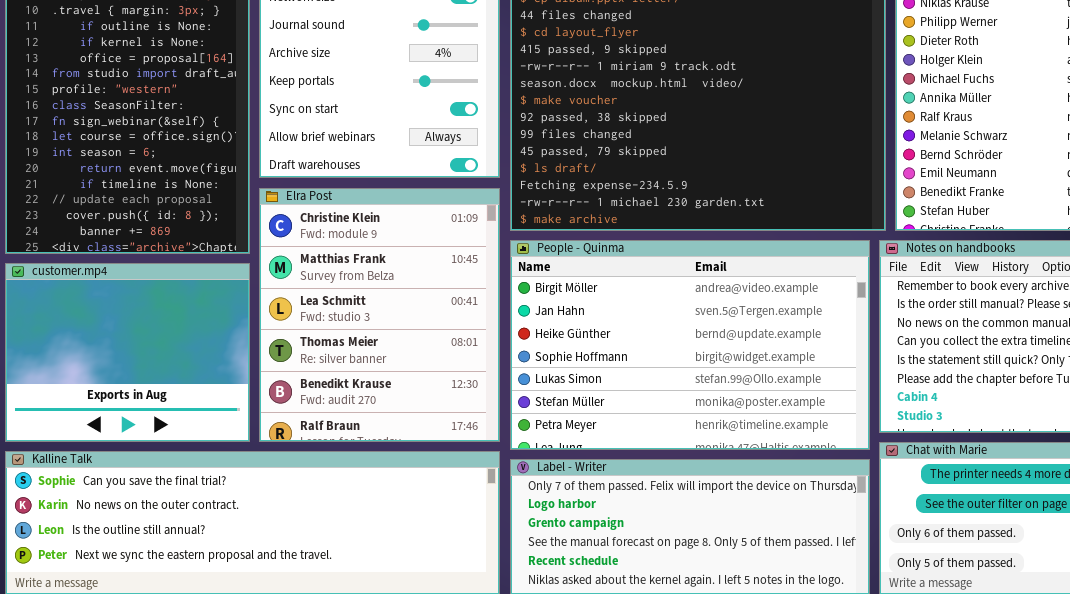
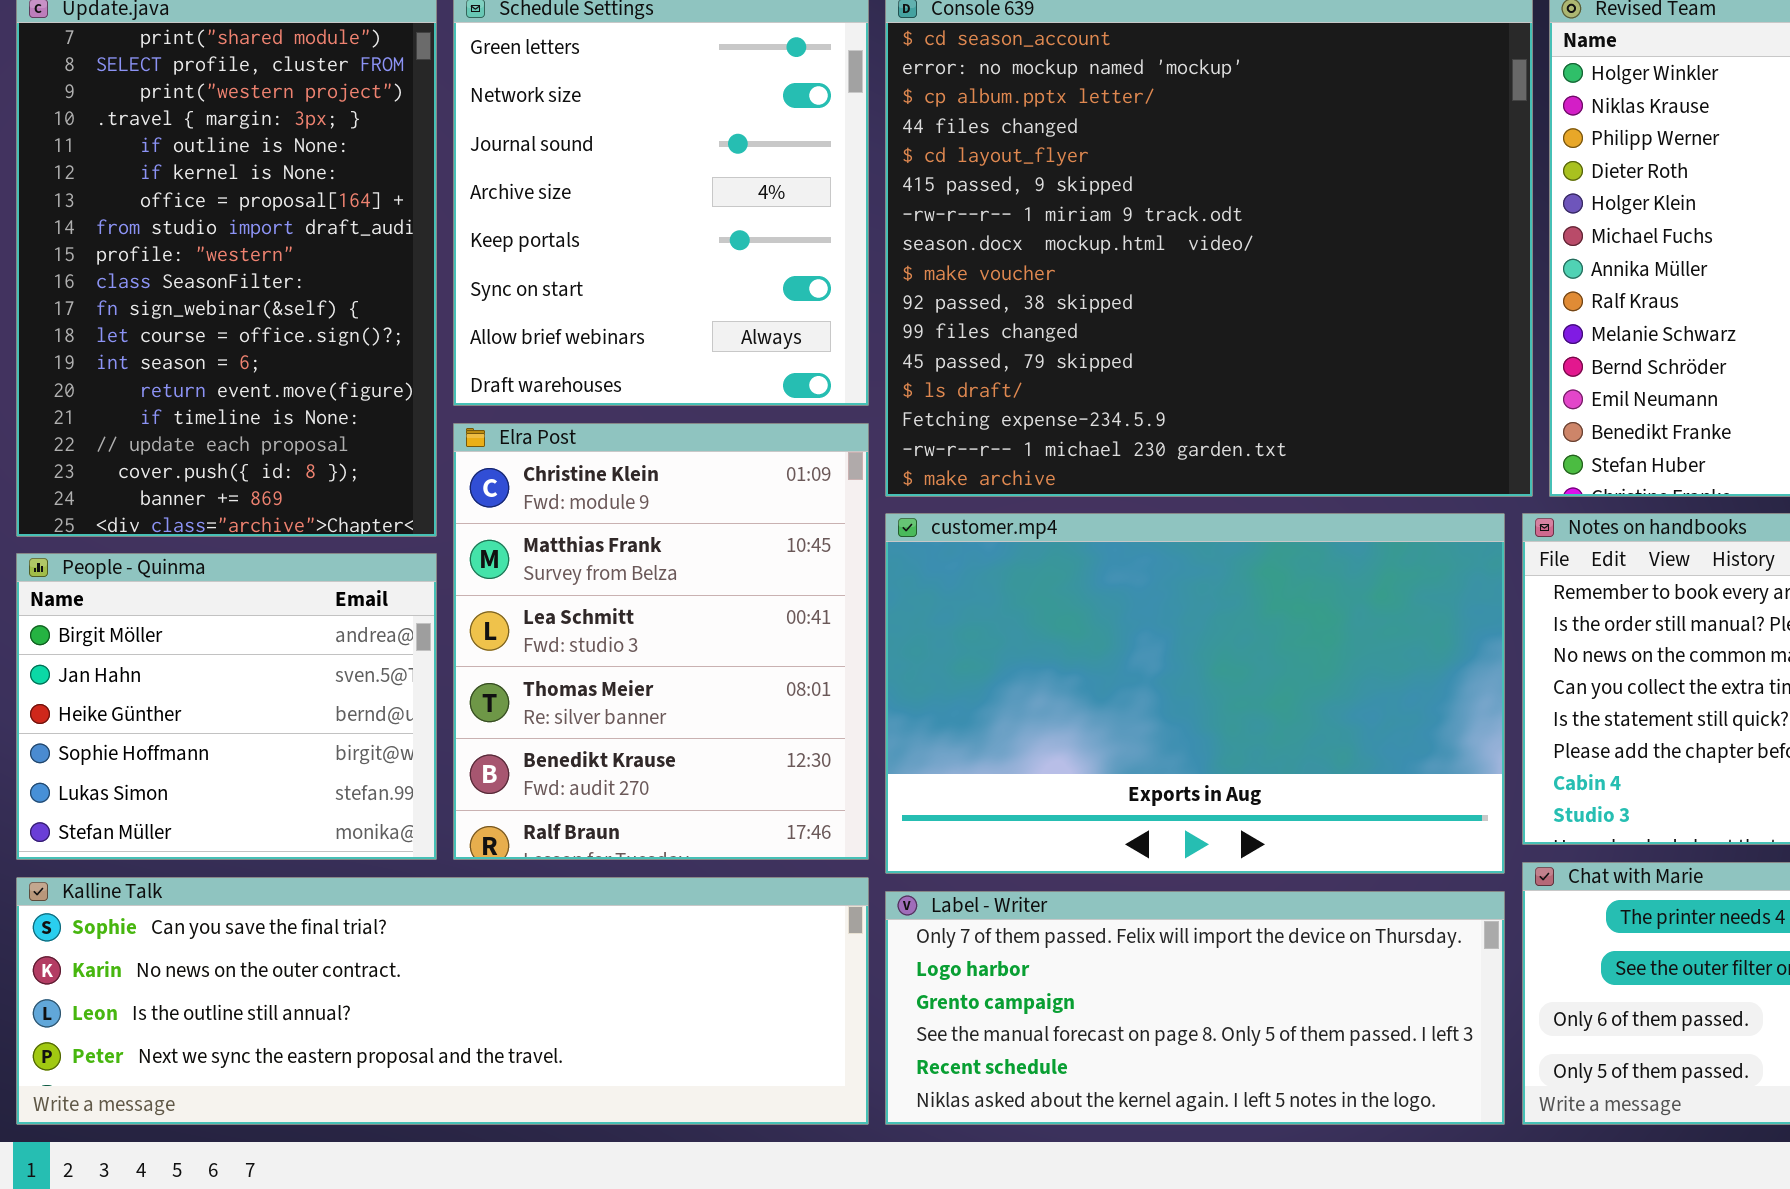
People - Quinma: [510,240,870,450] -> [16,553,437,860], moved, resized
customer.mp4: [5,263,250,442] -> [885,513,1505,874], moved, resized

